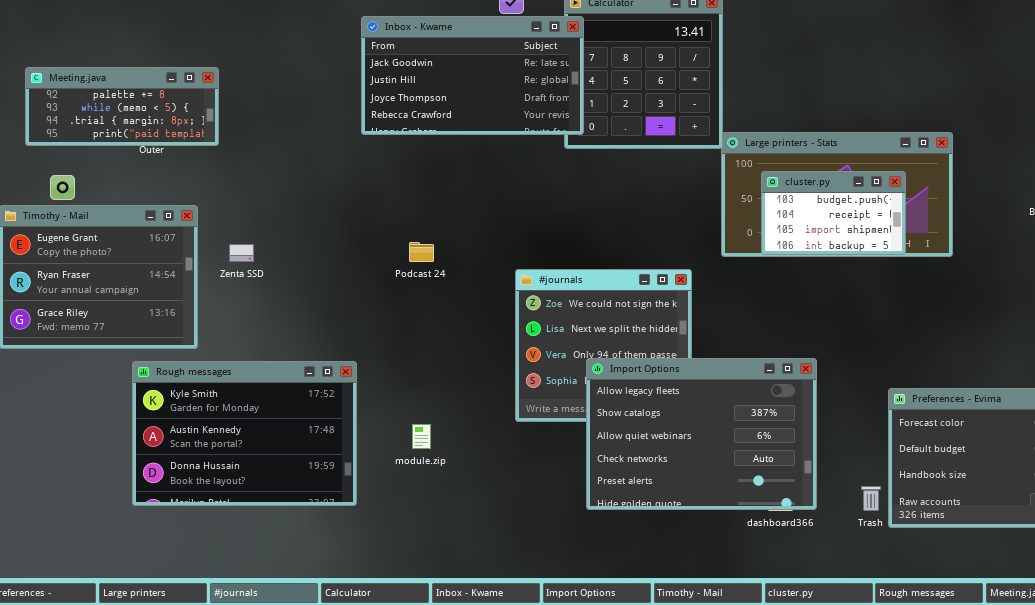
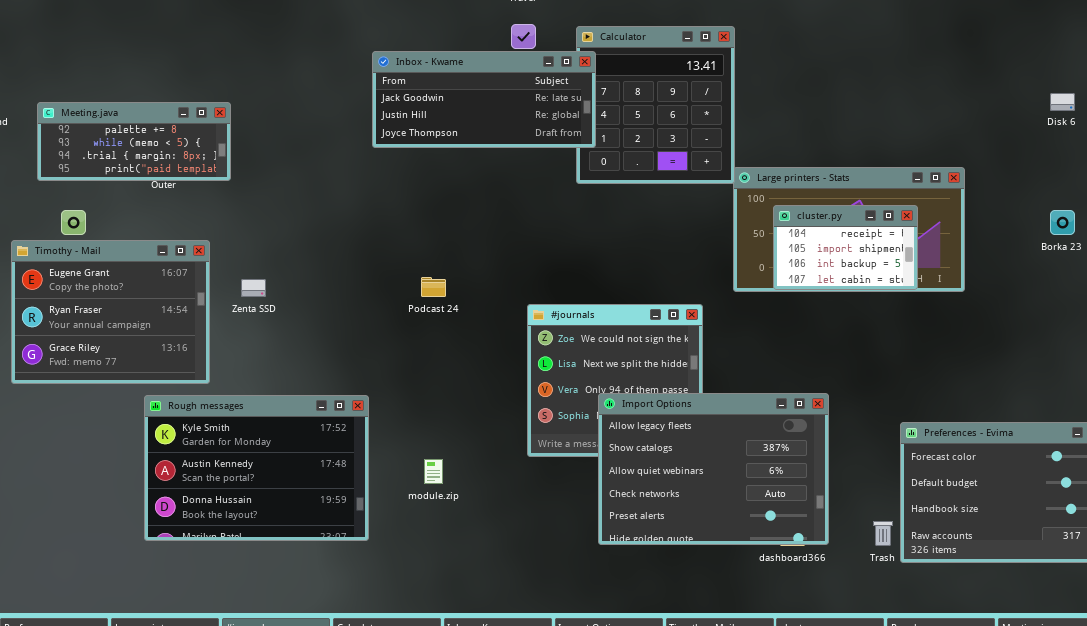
Inbox - Kwame: [361,16,584,135] -> [372,51,596,148], resized
cluster.py: [761,171,906,255] -> [773,205,918,290], scrolled down 1 row

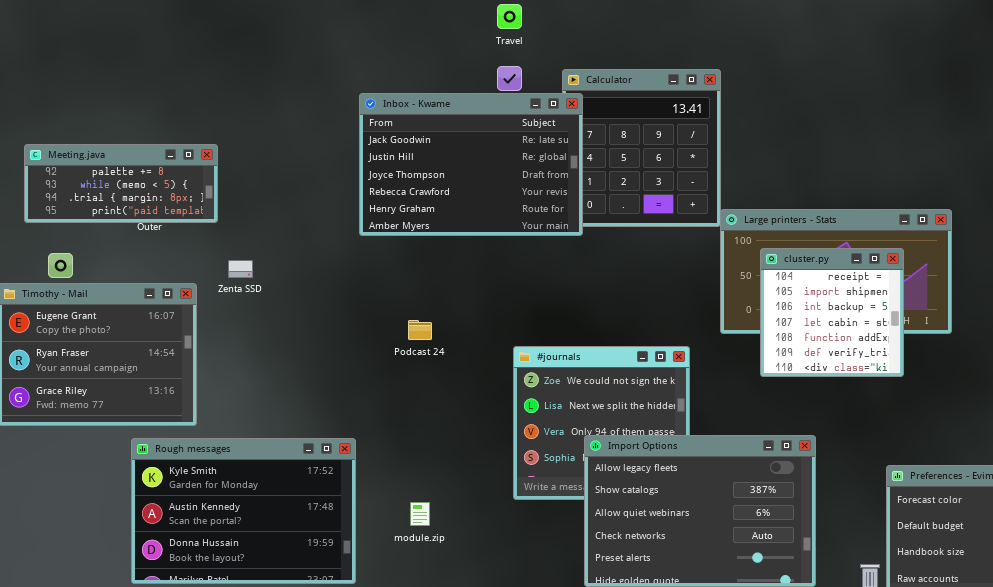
Inbox - Kwame: [372,51,596,148] -> [359,93,583,236], resized
cluster.py: [773,205,918,290] -> [760,248,904,377], resized
Zenta SSD: [241,279,266,297] -> [228,260,253,278], moved

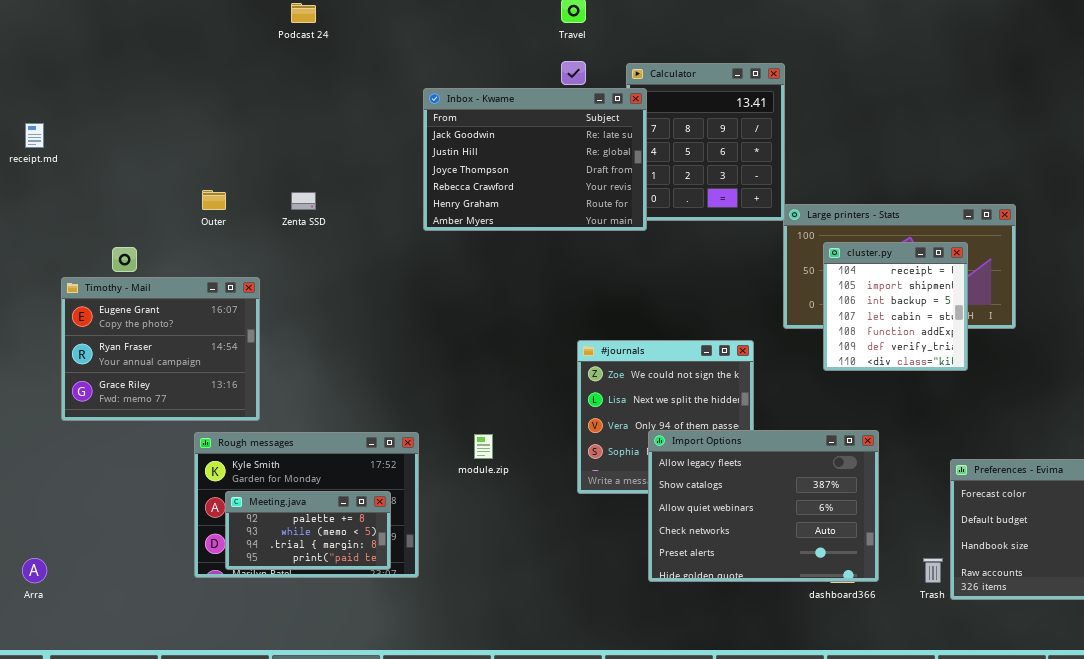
Meeting.java: [24,144,218,223] -> [225,491,391,570], moved, resized
Zenta SSD: [228,260,253,278] -> [291,192,316,210], moved
Podcast 24: [408,320,432,340] -> [291,3,316,23], moved
module.zip: [410,502,430,526] -> [474,434,493,459], moved

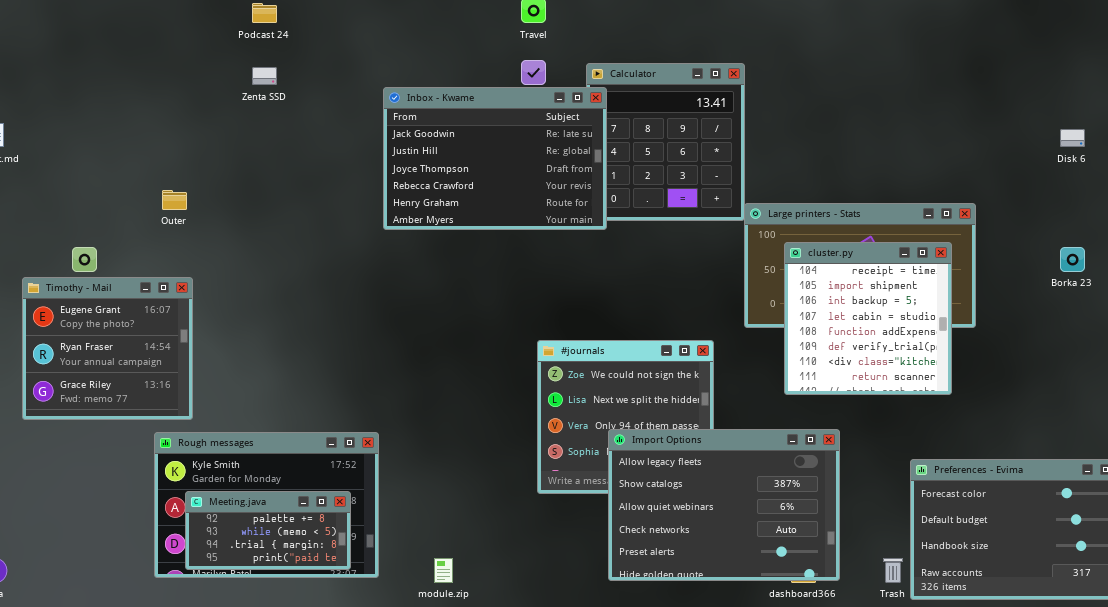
Zenta SSD: [291,192,316,210] -> [252,67,277,85], moved
cluster.py: [823,242,968,371] -> [784,242,952,395], resized
Timothy - Mail: [61,277,260,421] -> [22,277,193,420], resized
module.zip: [474,434,493,459] -> [434,558,453,583], moved

